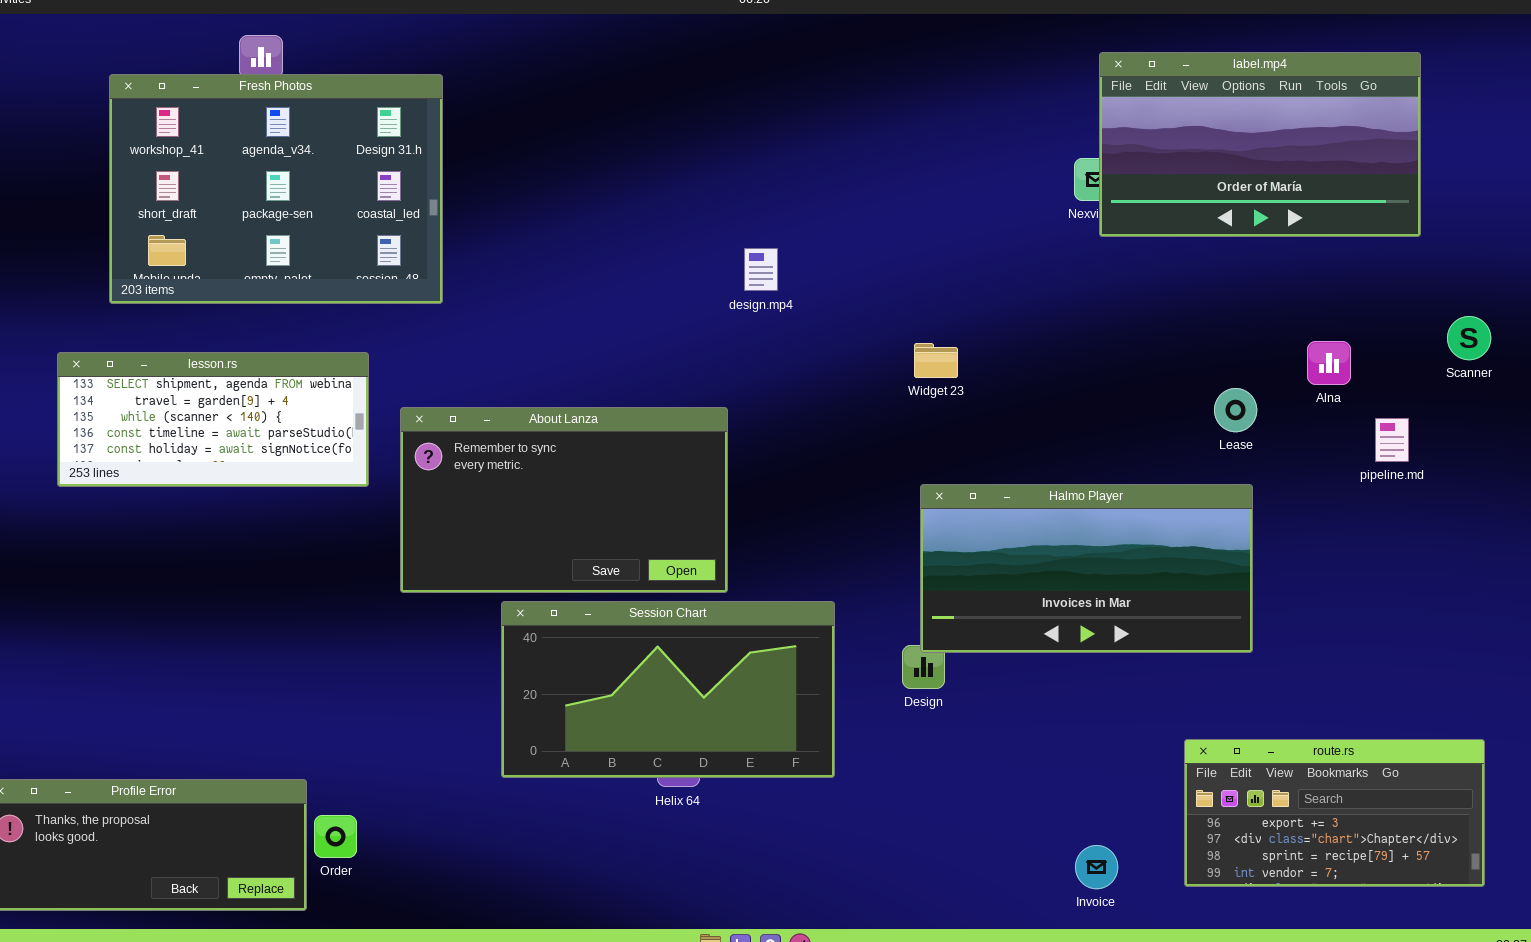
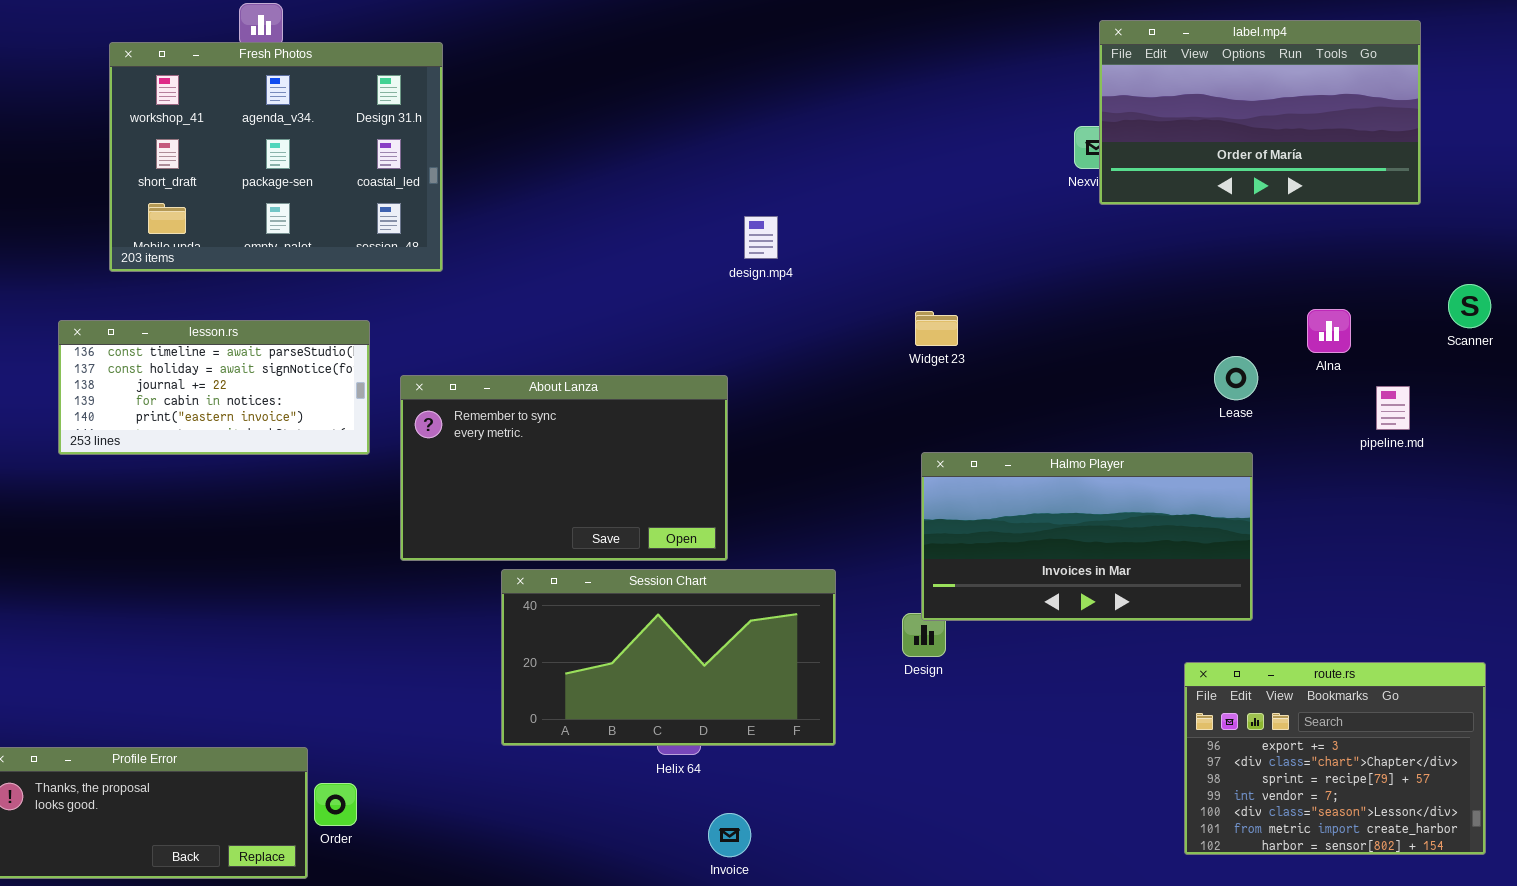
lesson.rs: [57,352,369,487] -> [58,320,370,455], scrolled down 3 rows
route.rs: [1184,739,1485,887] -> [1184,662,1486,855], resized
Invoice: [1075,845,1118,889] -> [708,813,751,857], moved

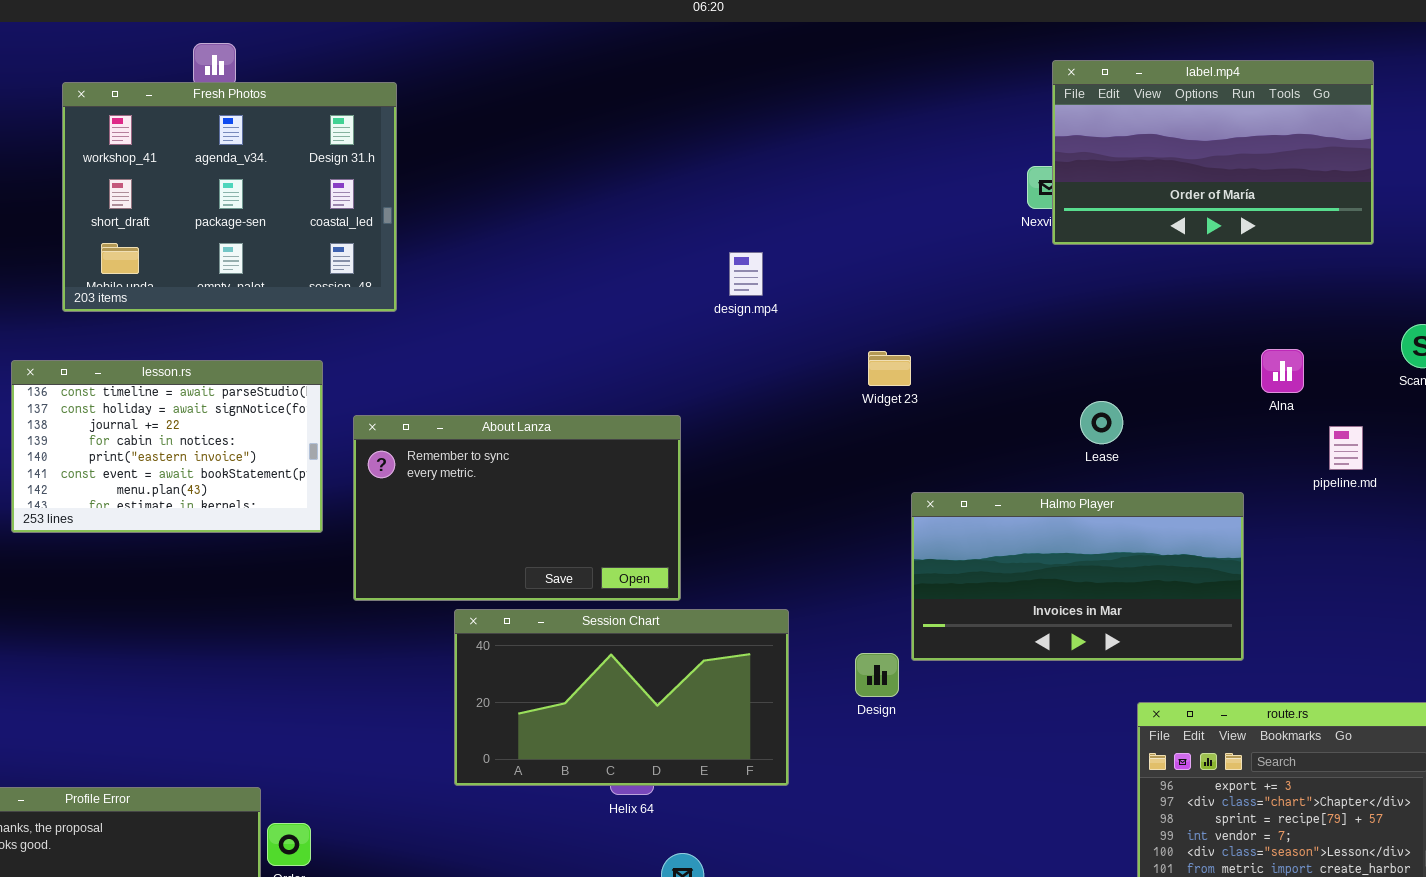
design.mp4: [744,216,778,259] -> [729,252,763,296], moved
lesson.rs: [58,320,370,455] -> [11,360,323,533], resized
Lease: [1214,356,1258,400] -> [1080,401,1123,444], moved
Halmo Player: [921,452,1253,621] -> [911,492,1244,661], moved

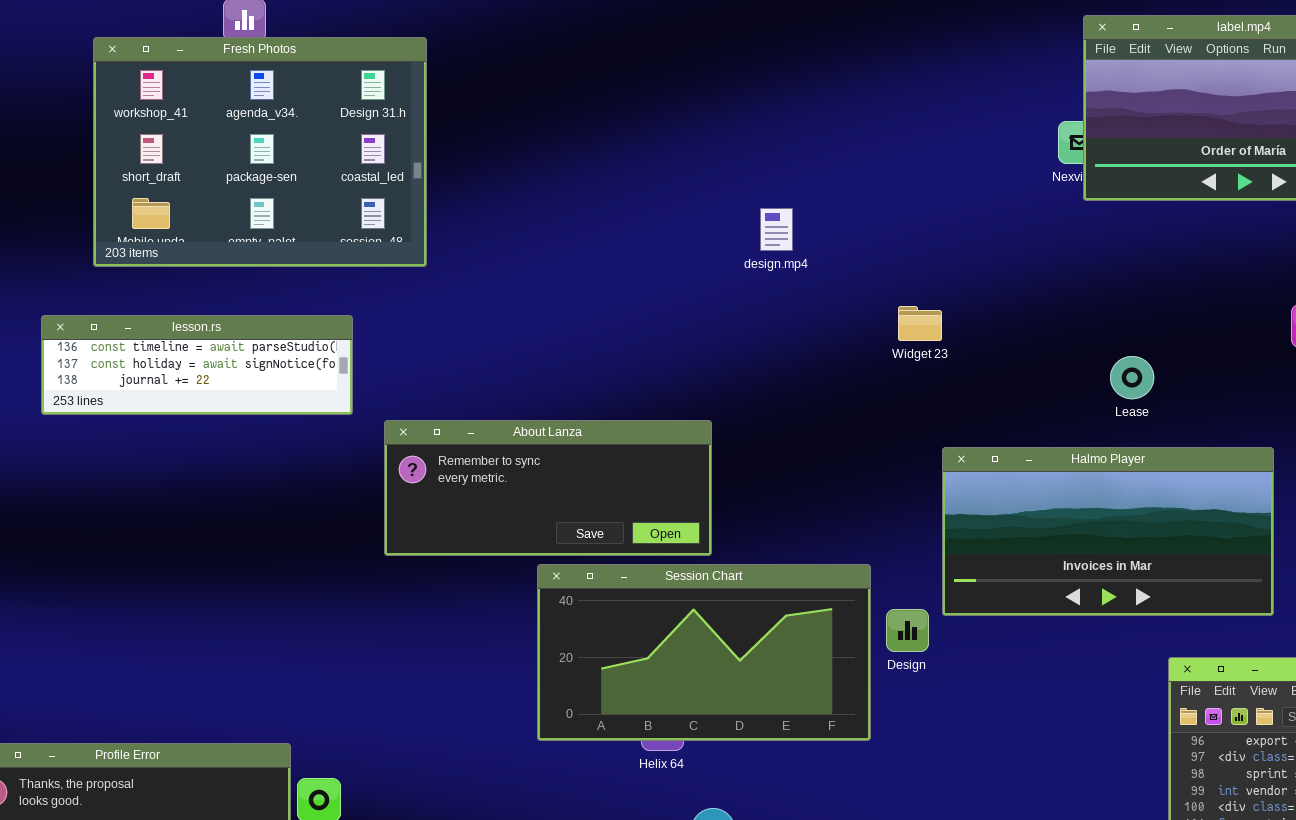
lesson.rs: [11,360,323,533] -> [41,315,353,415], resized
About Lanza: [353,415,681,601] -> [384,420,712,556], resized
Session Chart: [454,609,789,786] -> [537,564,871,741], moved

